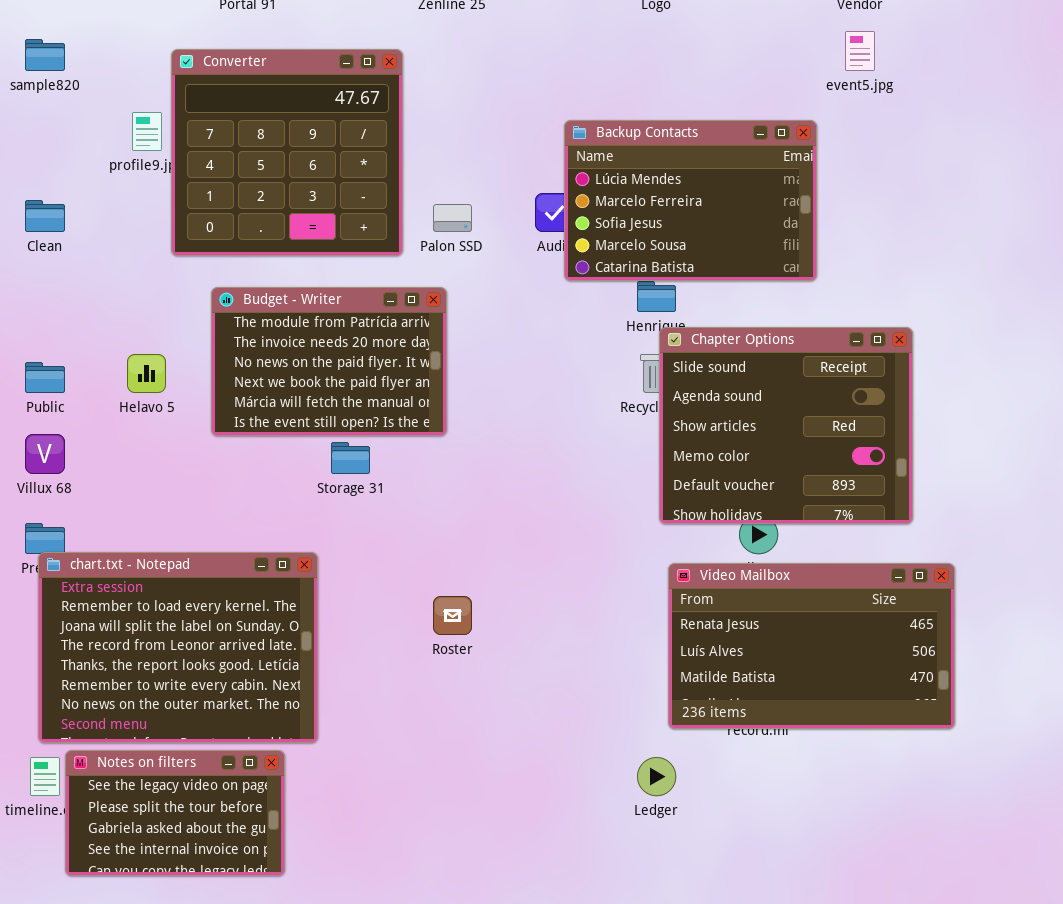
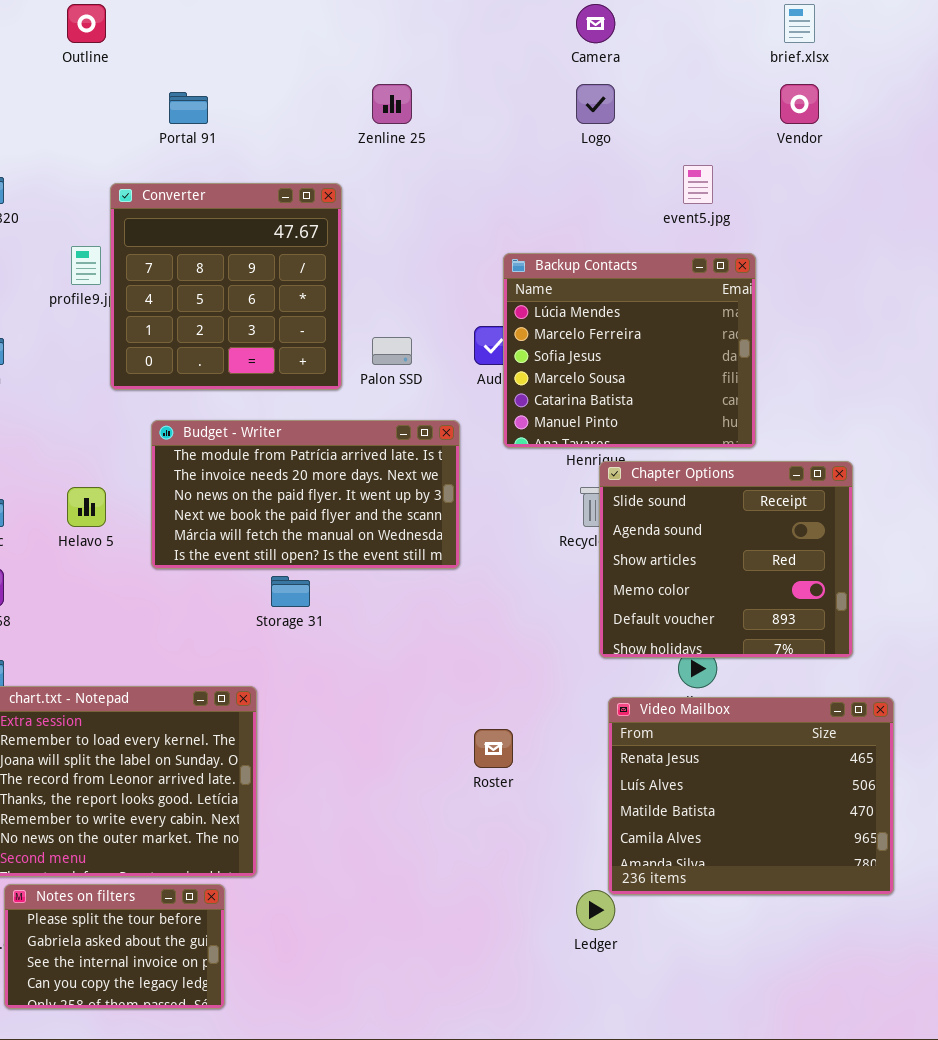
event5.jpg: [845,31,875,71] -> [683,165,713,204], moved
Backup Contacts: [564,120,817,281] -> [503,253,756,448], resized
Budget - Writer: [211,287,447,436] -> [151,420,460,569], resized
Video Mailbox: [668,563,955,729] -> [608,697,894,895], resized
Roster: [433,596,472,635] -> [474,729,513,768], moved
Notes on filters: [65,750,285,876] -> [4,884,225,1009], scrolled down 1 row

